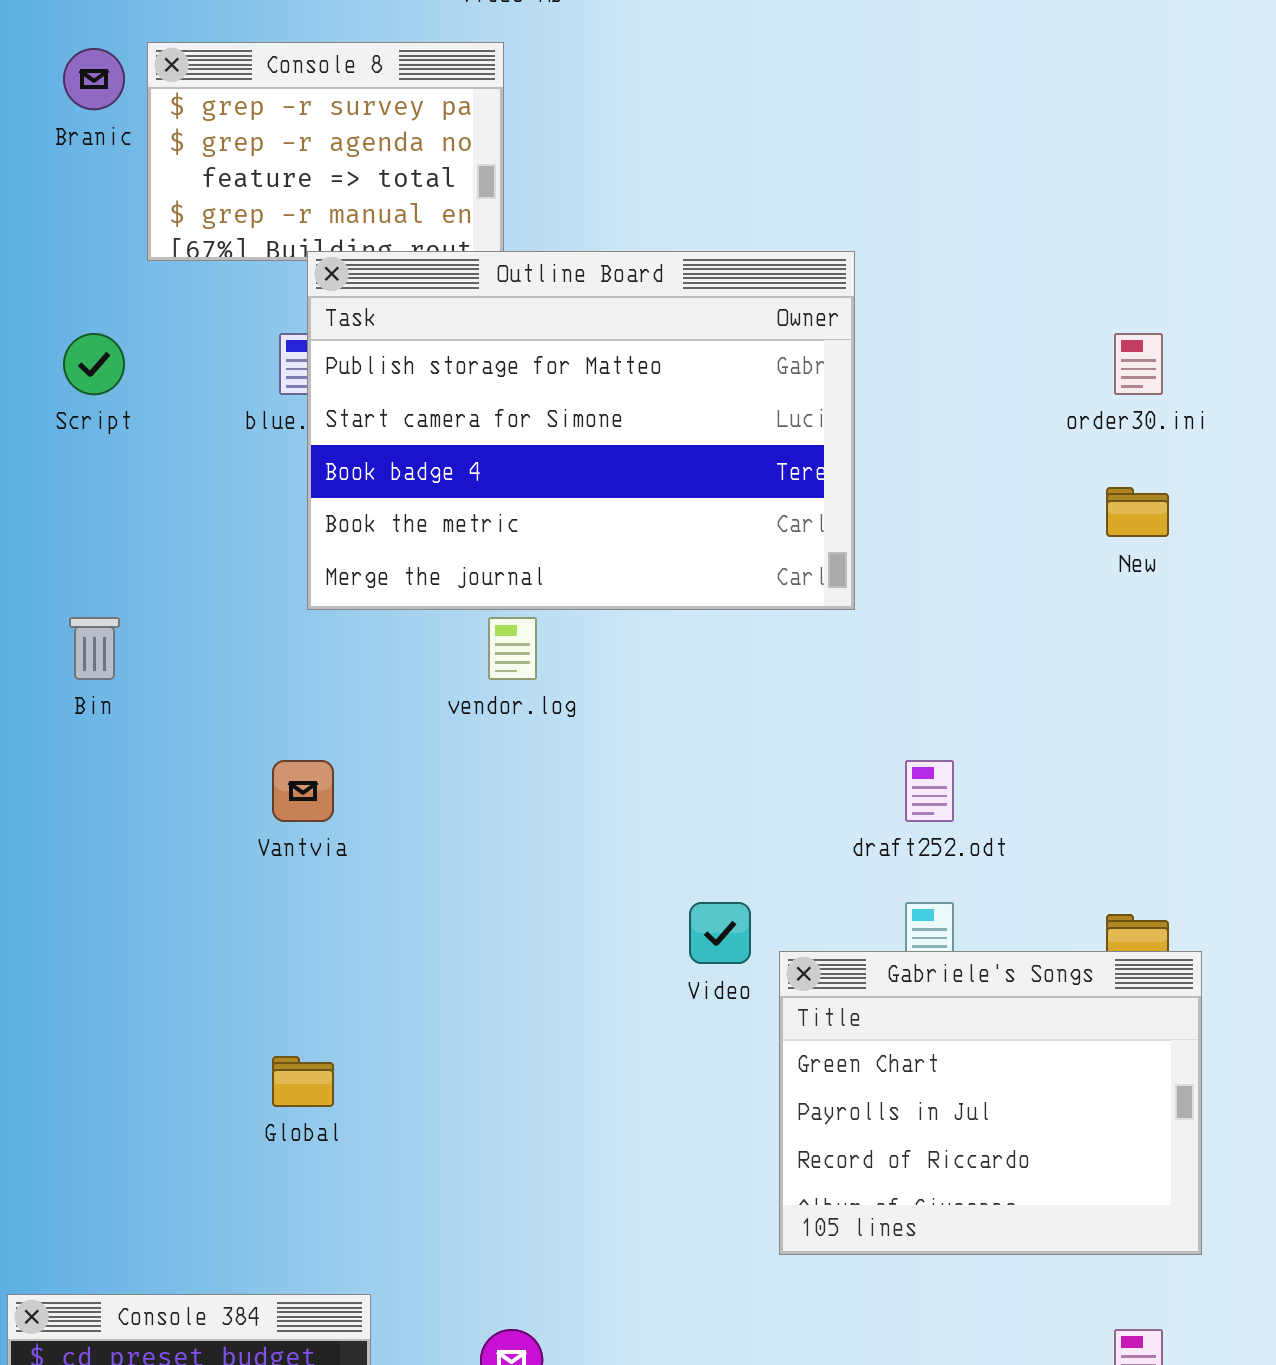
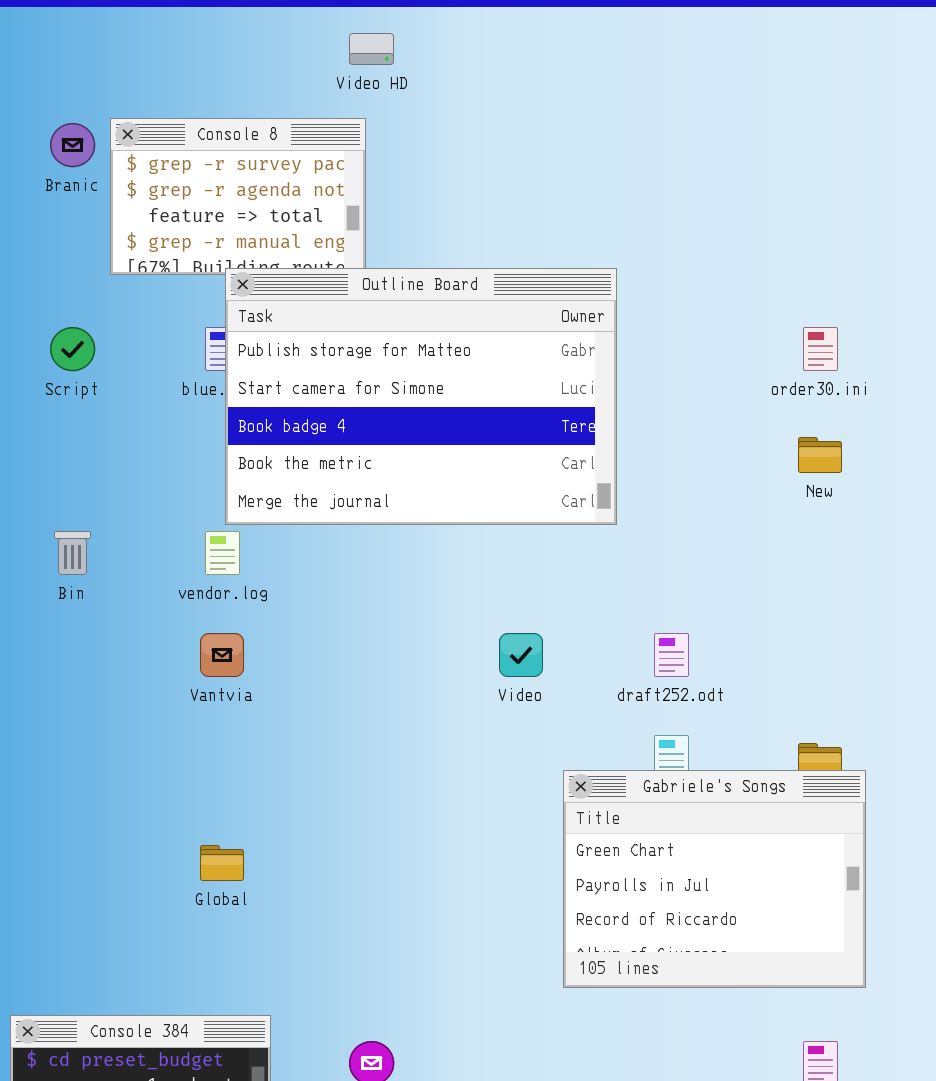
vendor.log: [488,617,537,680] -> [205,531,240,575], moved
Video: [689,902,751,964] -> [499,633,543,677], moved

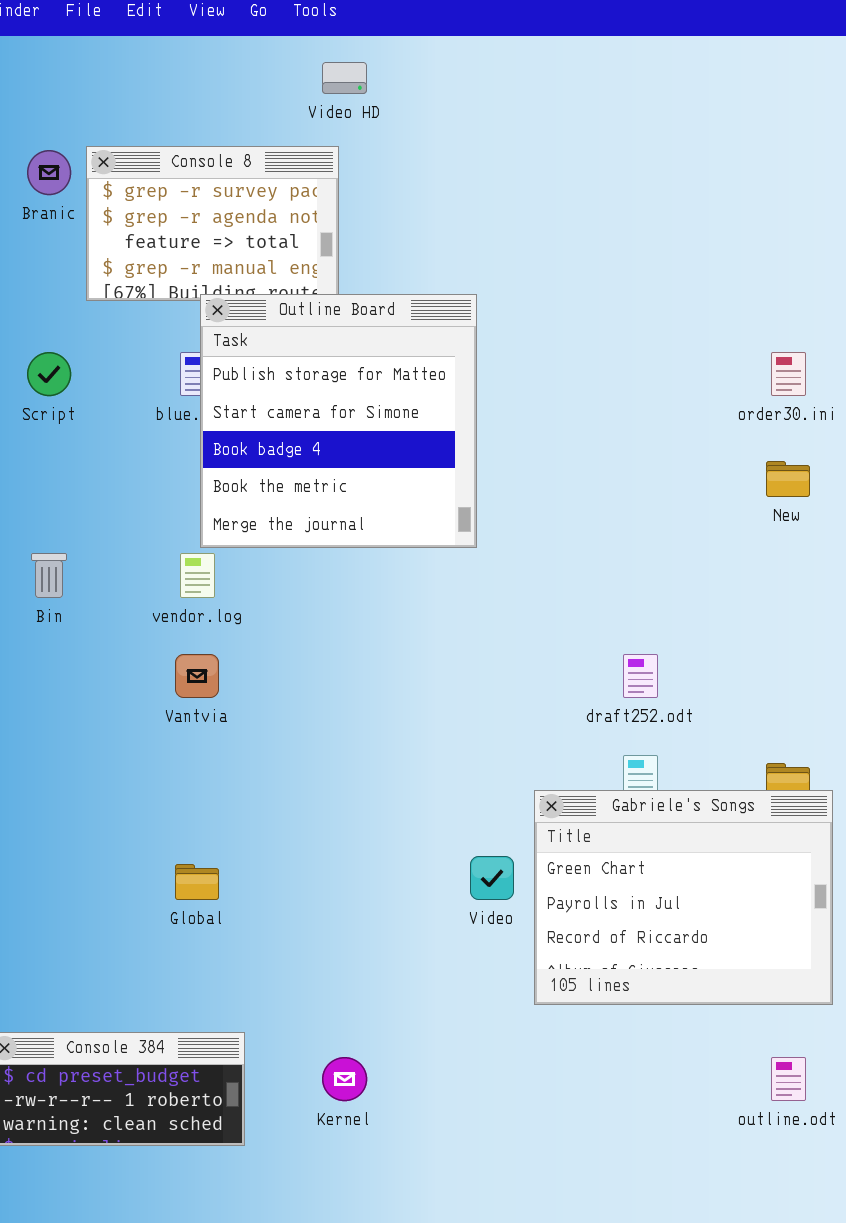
Outline Board: [225,268,617,525] -> [200,294,477,548], resized
Video: [499,633,543,677] -> [470,856,514,900], moved

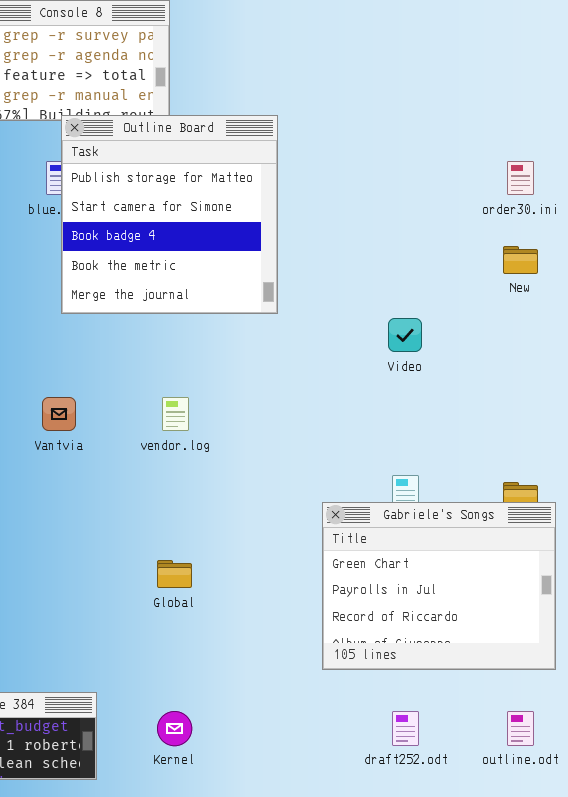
vendor.log: [180,553,215,598] -> [162,397,189,431], moved
draft252.odt: [623,654,658,698] -> [392,711,419,746], moved
Video: [470,856,514,900] -> [388,318,422,352], moved
Global: [175,864,219,900] -> [157,560,192,588], moved

